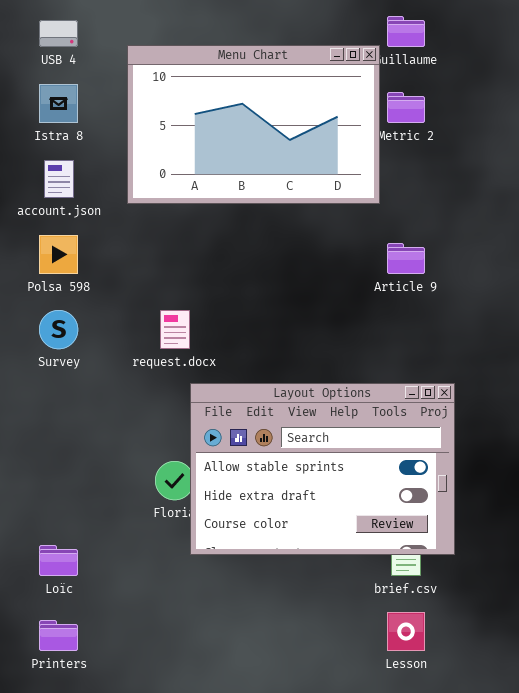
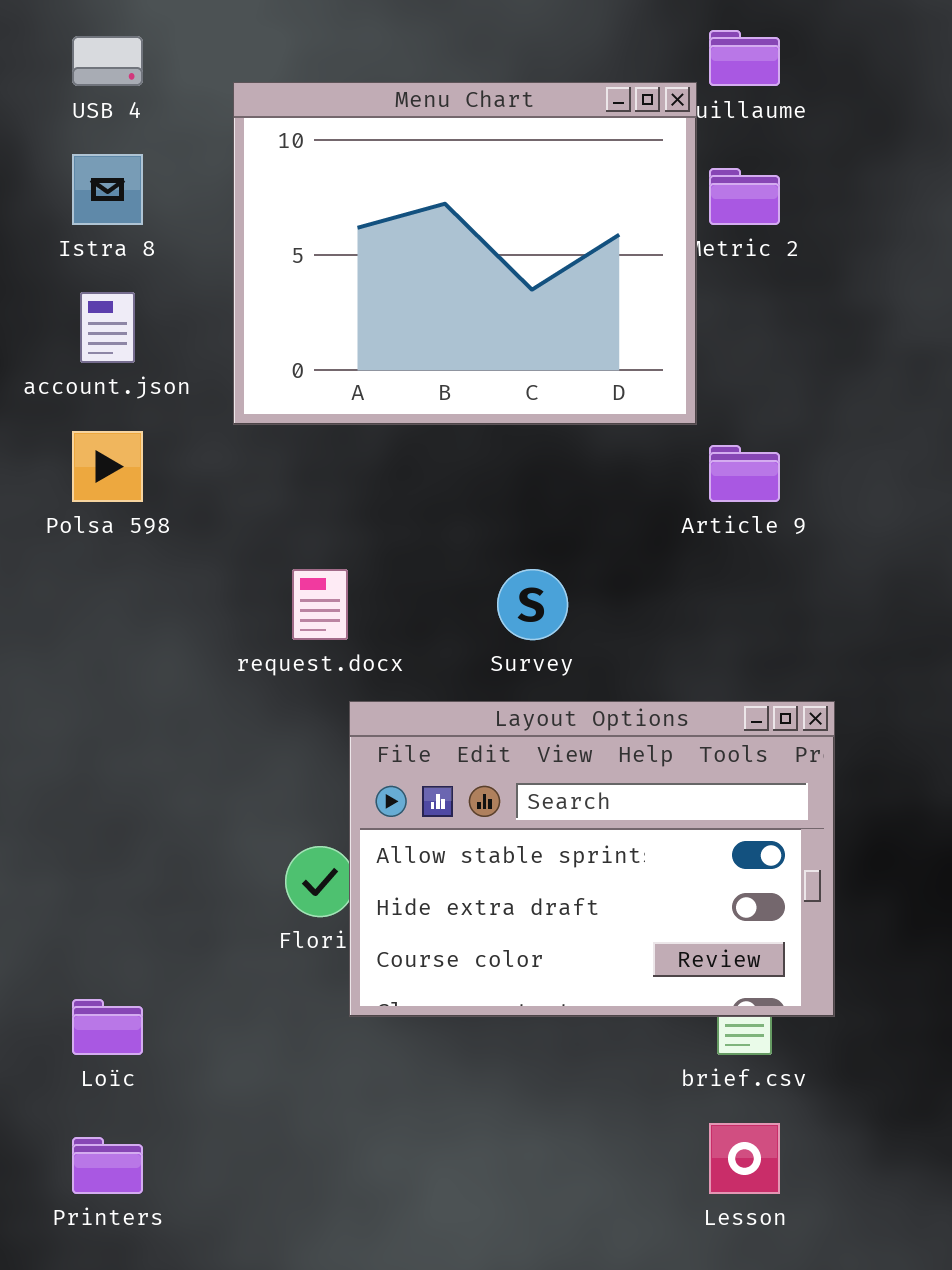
Menu Chart: [127,45,380,204] -> [233,82,697,425], resized
Survey: [39,310,78,349] -> [497,569,568,640], moved

